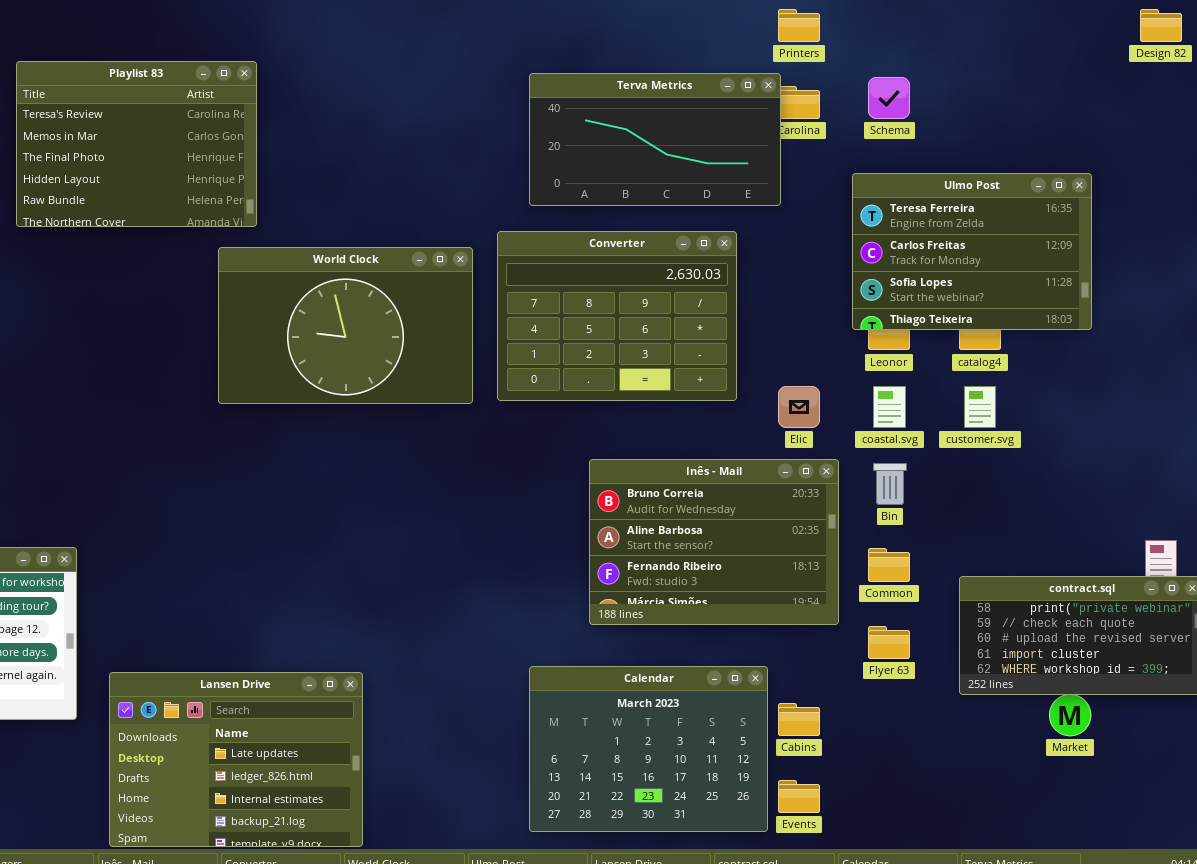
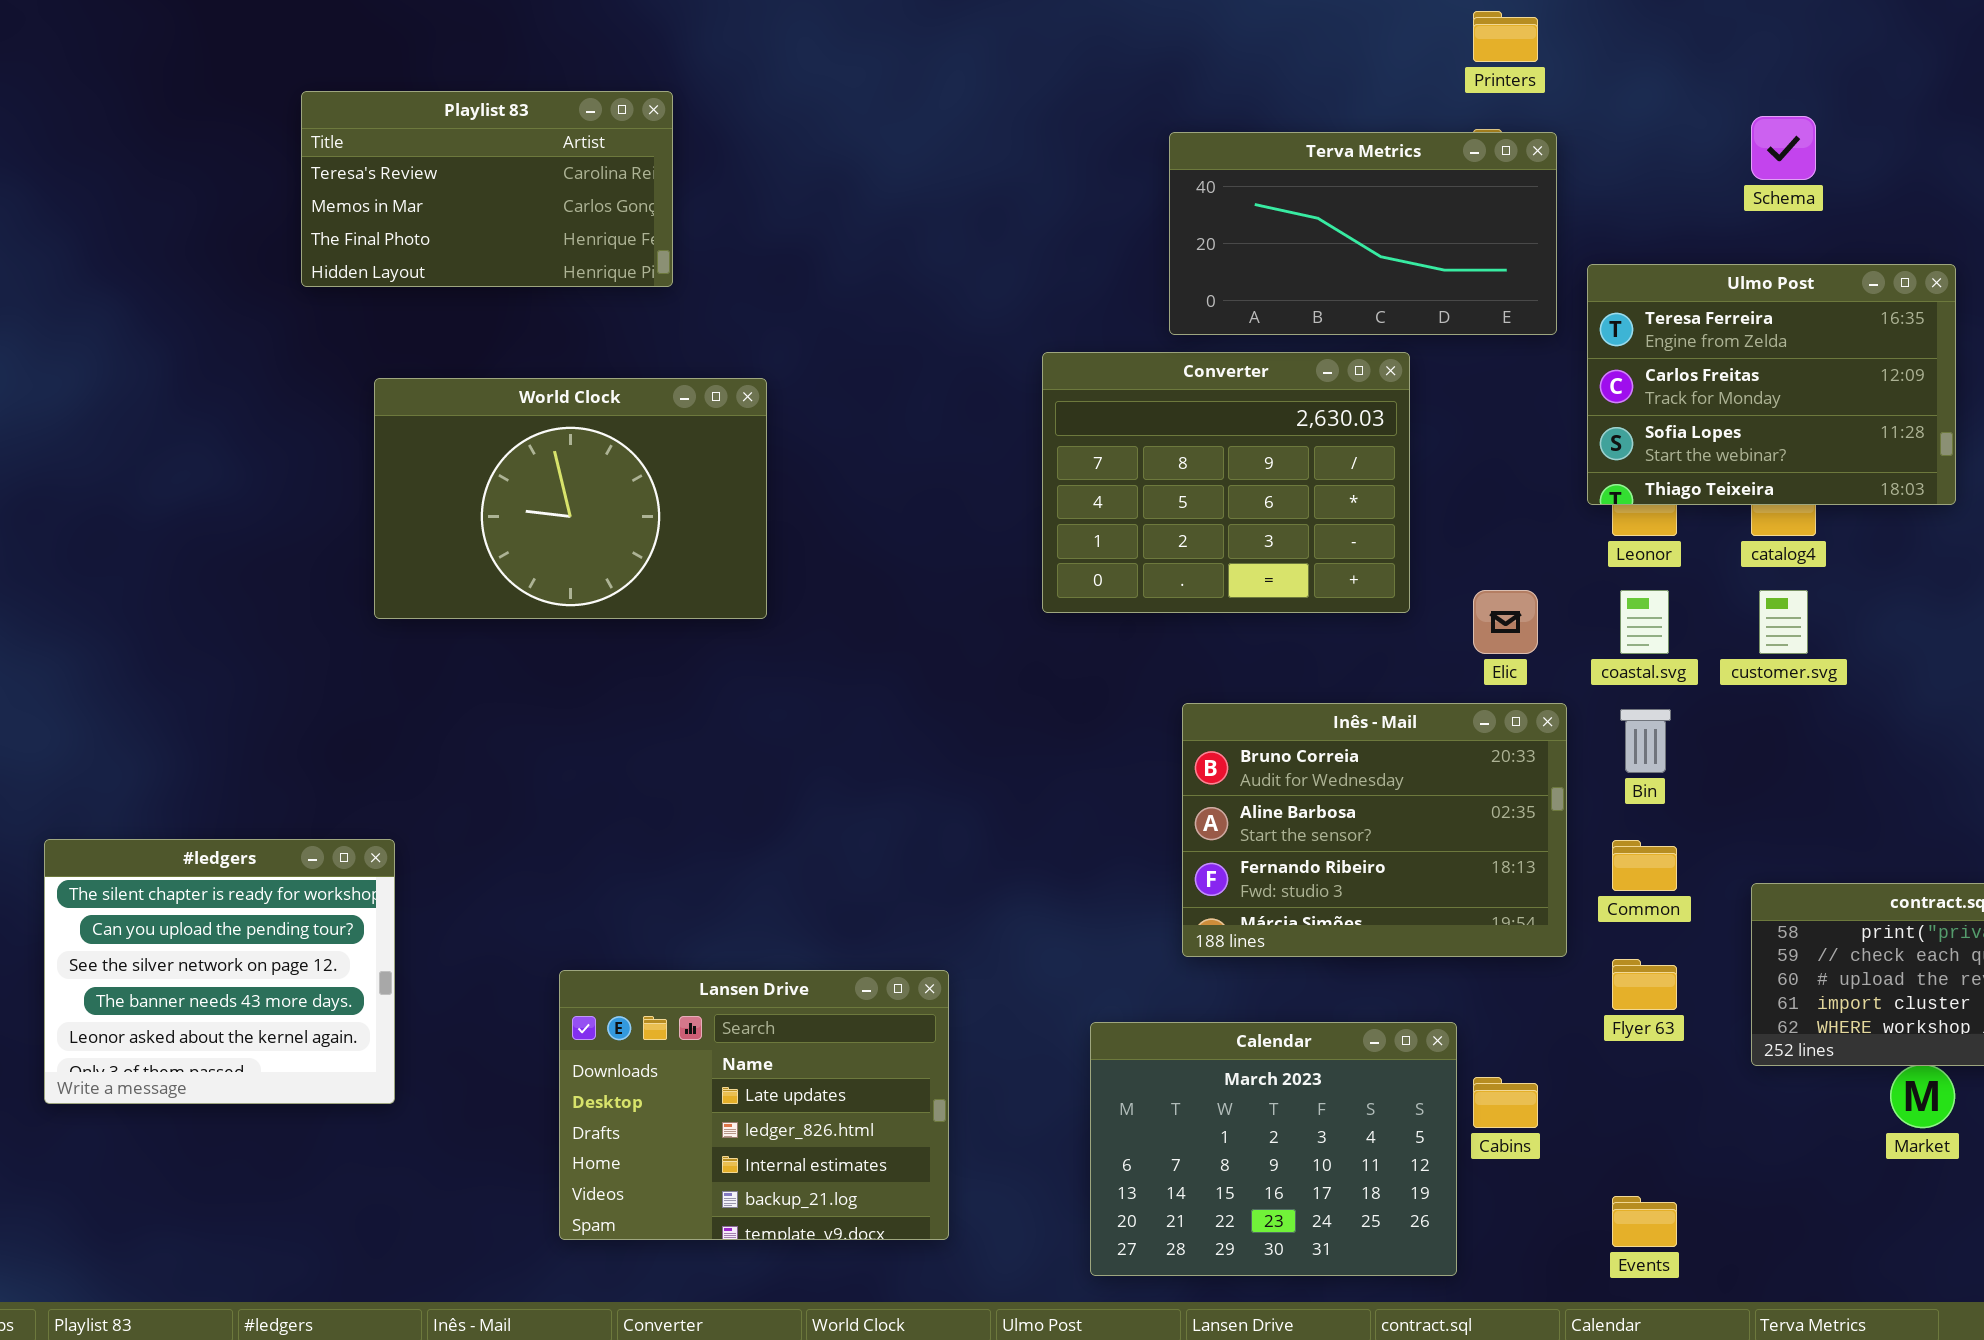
Playlist 83: [16,61,257,227] -> [301,91,673,287], resized
Terva Metrics: [529,73,781,206] -> [1169,132,1557,335], moved
Schema: [868,77,910,119] -> [1751,116,1816,180], moved
World Clock: [218,247,473,404] -> [374,378,767,619], moved
Lansen Drive: [109,672,363,847] -> [559,970,949,1240], moved
Events: [778,780,820,813] -> [1612,1196,1677,1247], moved

